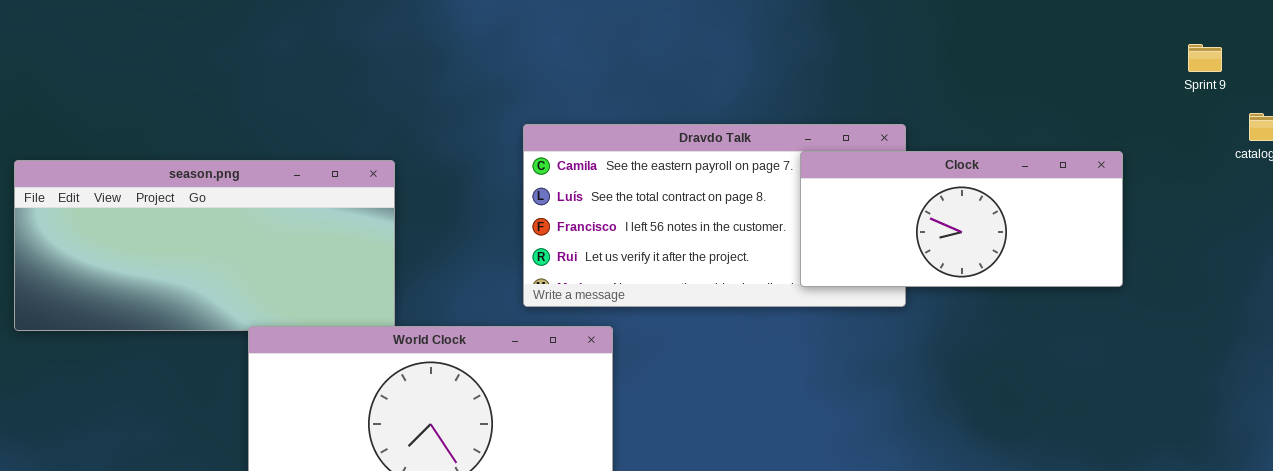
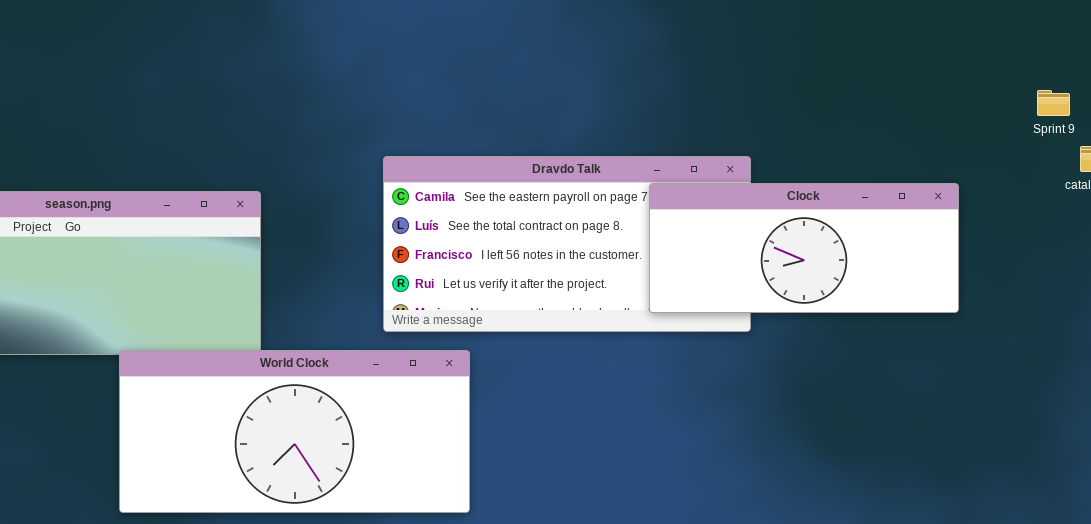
Sprint 9: [1188,44,1222,72] -> [1037,90,1070,116], moved

